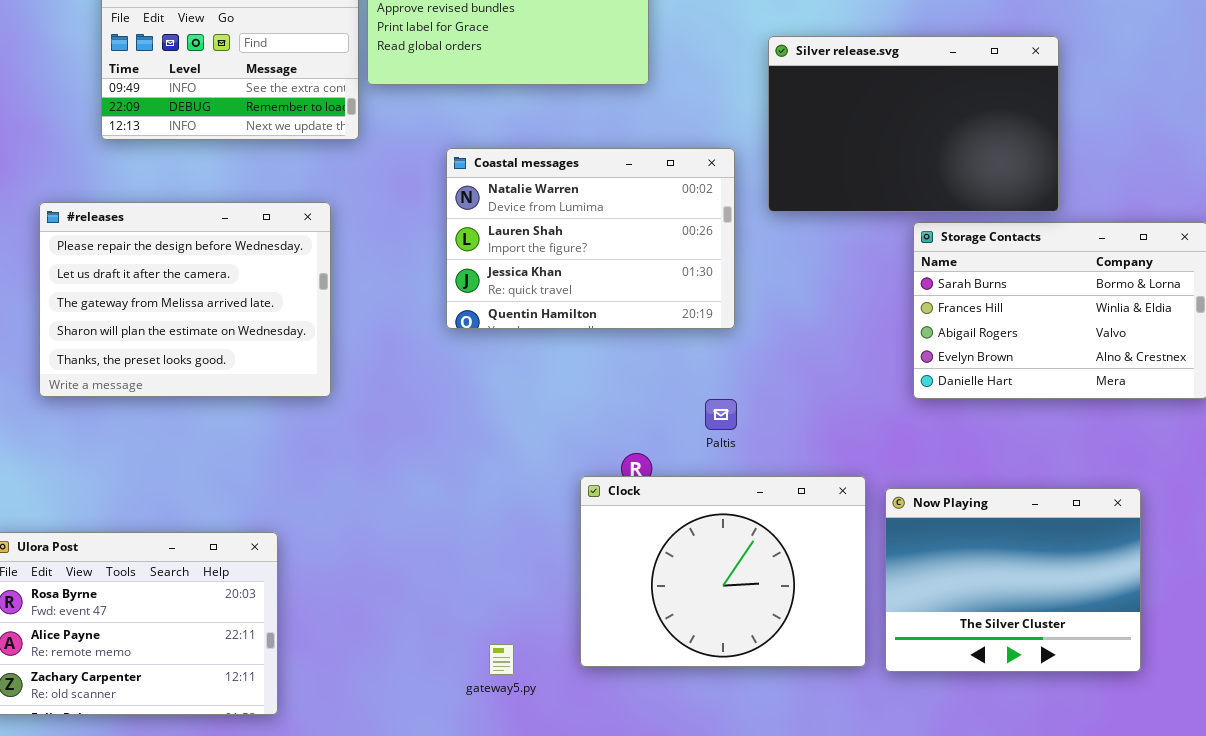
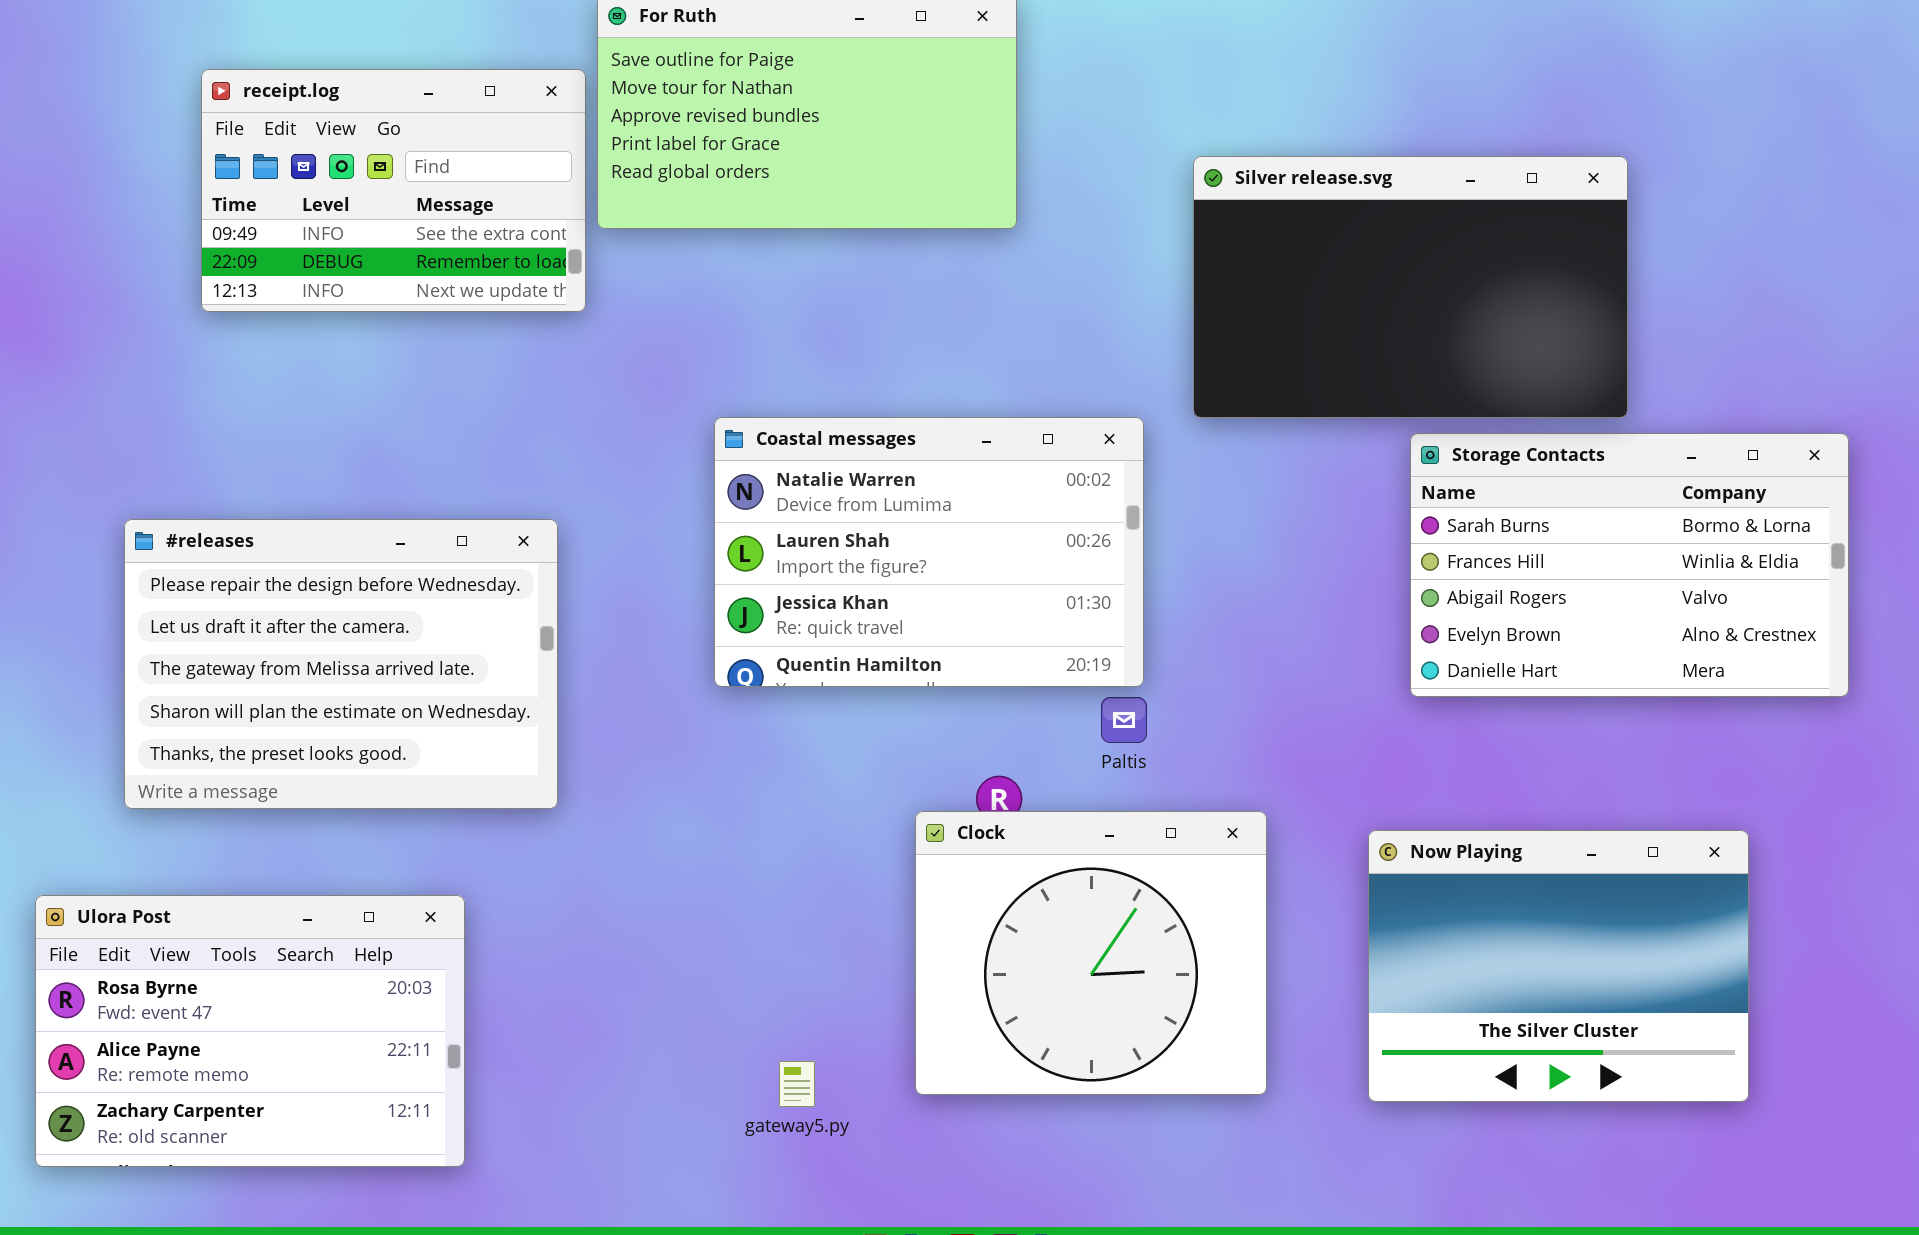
Coastal messages: [446,148,735,329] -> [714,417,1144,687], moved
#releases: [39,202,331,397] -> [124,519,558,809], moved
Clock: [580,476,866,667] -> [915,811,1267,1095], resized

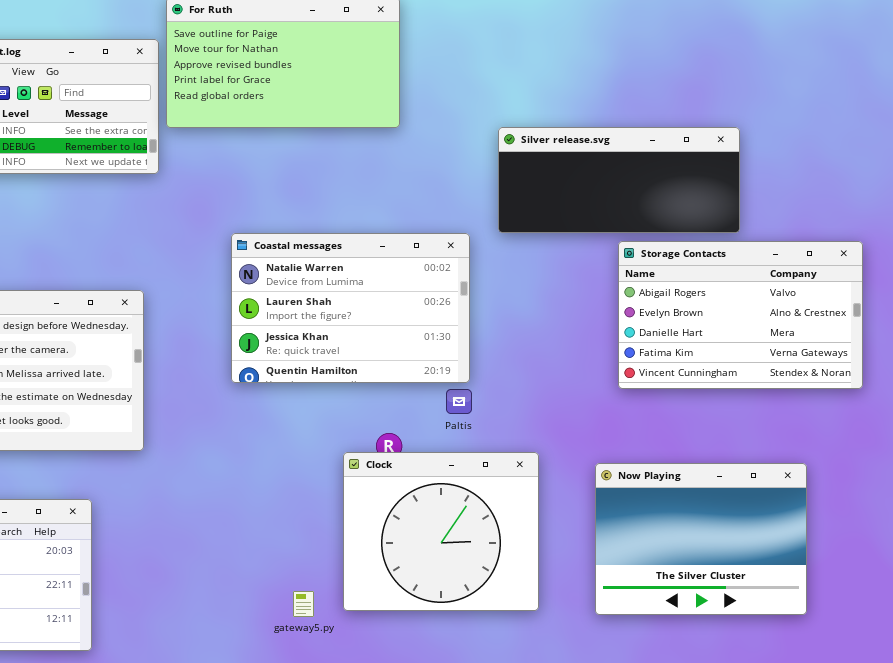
Silver release.svg: [1193,156,1628,418] -> [498,127,740,233], resized
Storage Contacts: [1410,433,1849,697] -> [618,241,863,389], scrolled down 2 rows
gateway5.py: [779,1061,815,1107] -> [293,591,314,617], moved

